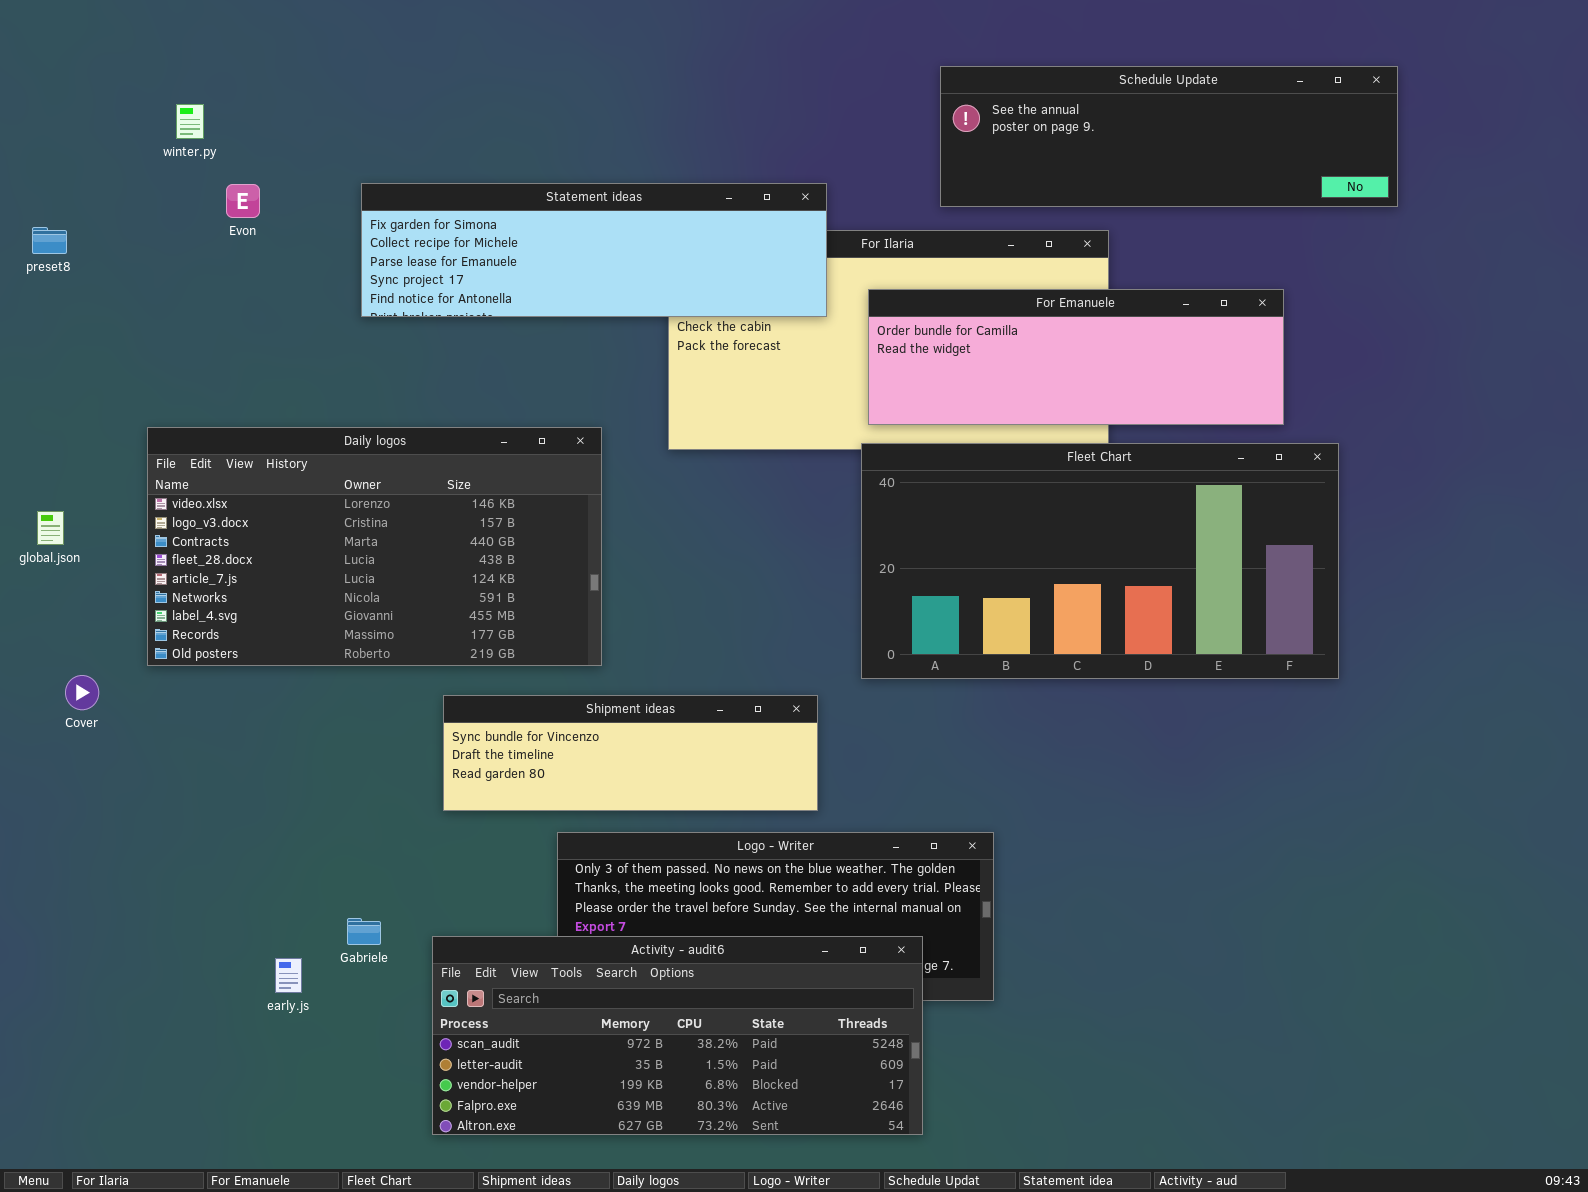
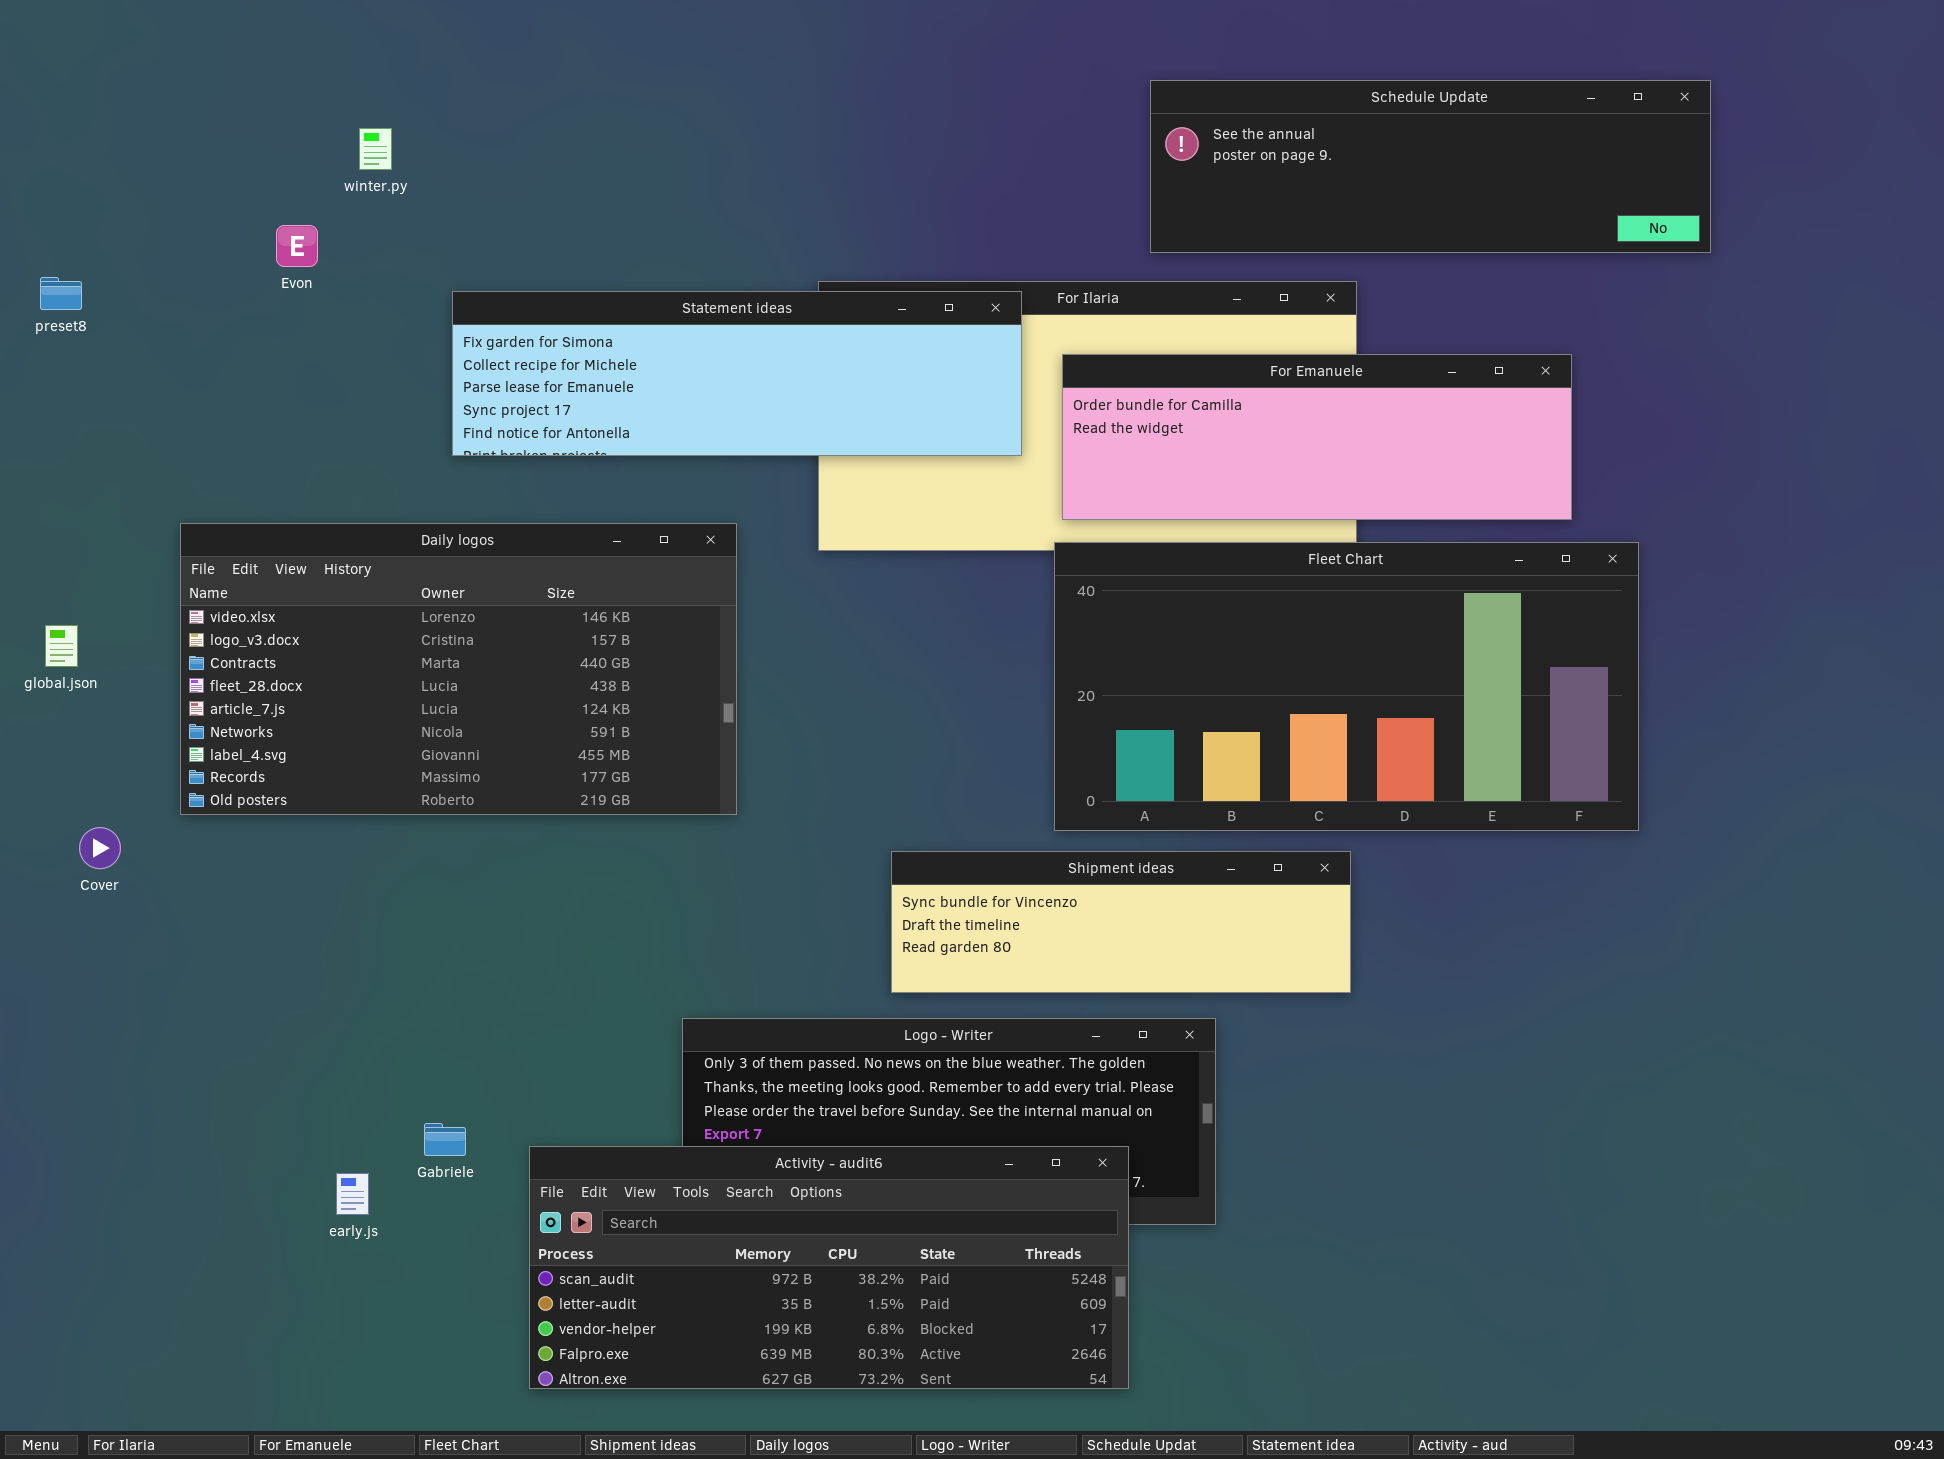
winter.py: [176,104,204,139] -> [359,128,392,170], moved
Statement ideas: [361,183,827,317] -> [452,291,1022,456], moved
Shipment ideas: [443,695,818,811] -> [891,851,1351,993], moved

